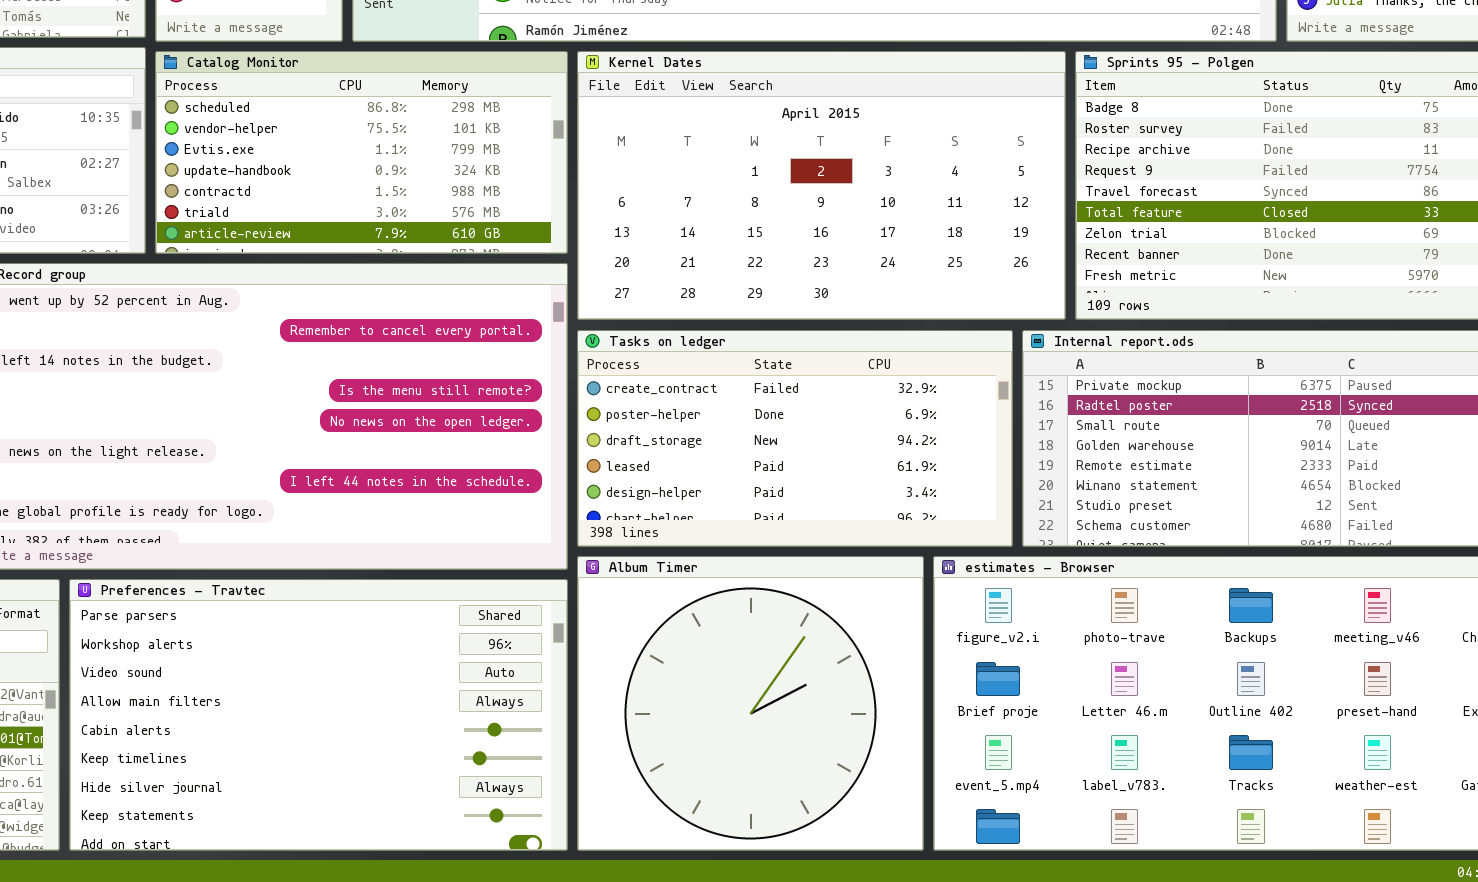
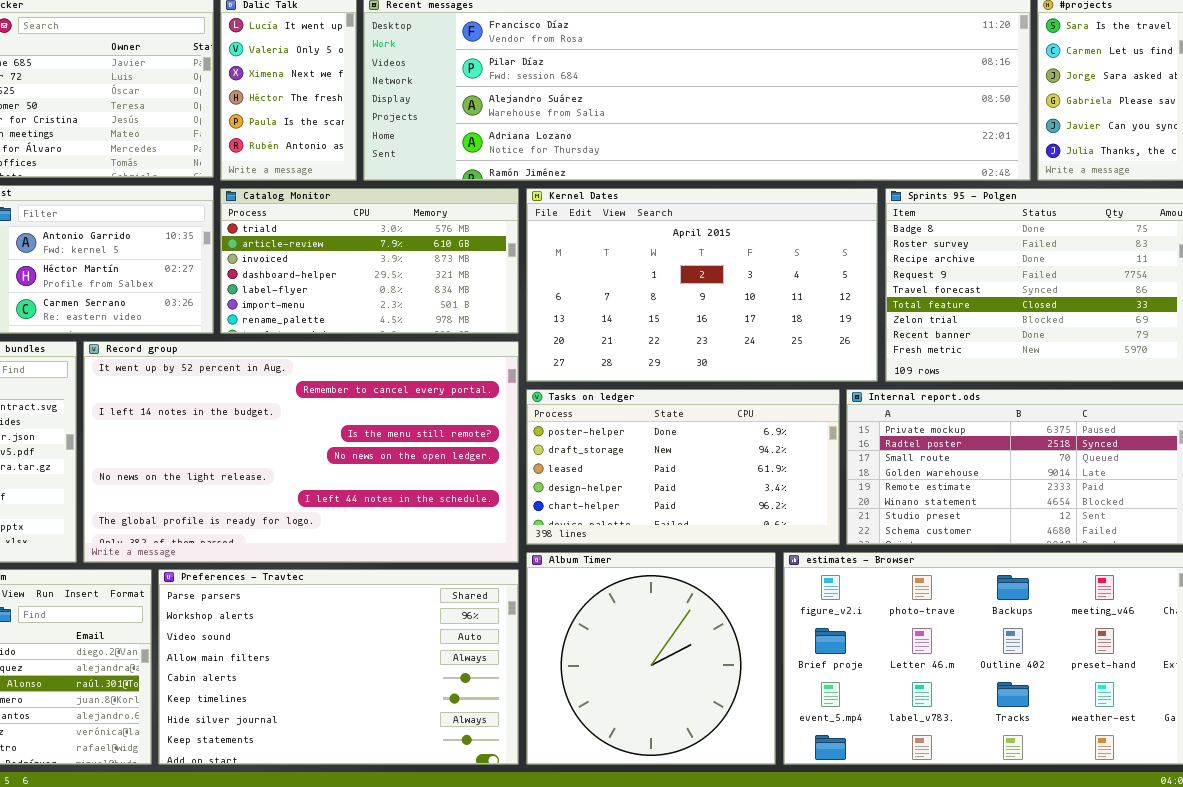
Catalog Monitor: [155,51,568,254] -> [220,188,519,334], scrolled down 5 rows
Tasks on ledger: [577,330,1013,547] -> [526,389,840,545], scrolled down 1 row

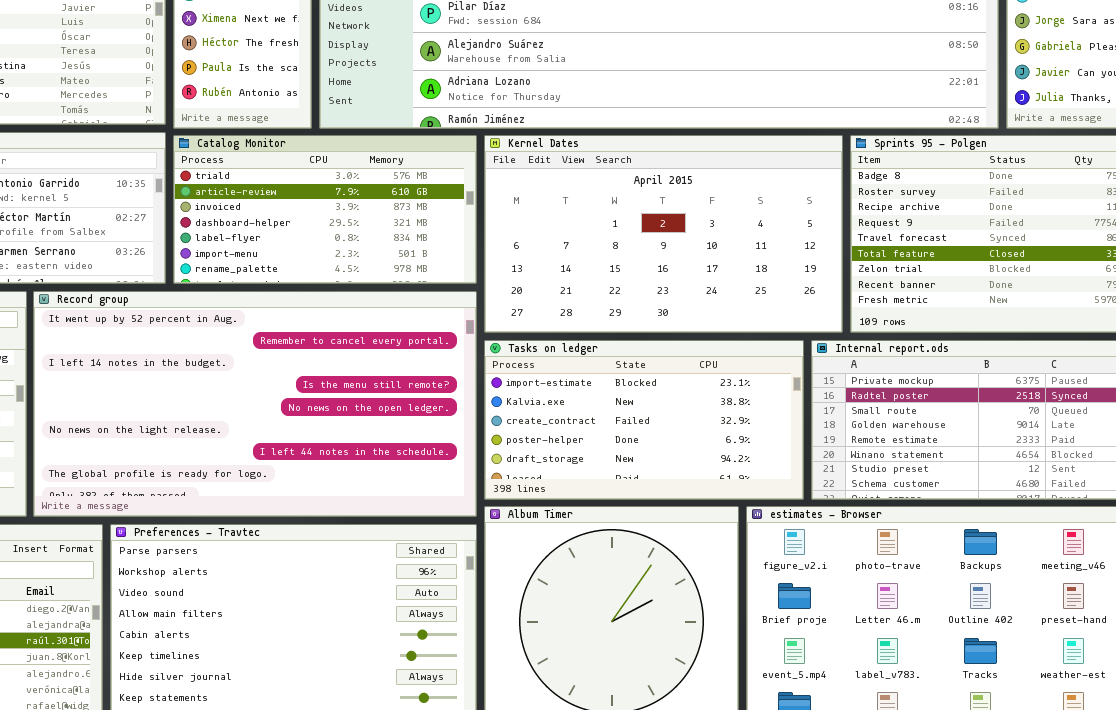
Tasks on ledger: [526,389,840,545] -> [484,340,804,500], scrolled up 3 rows

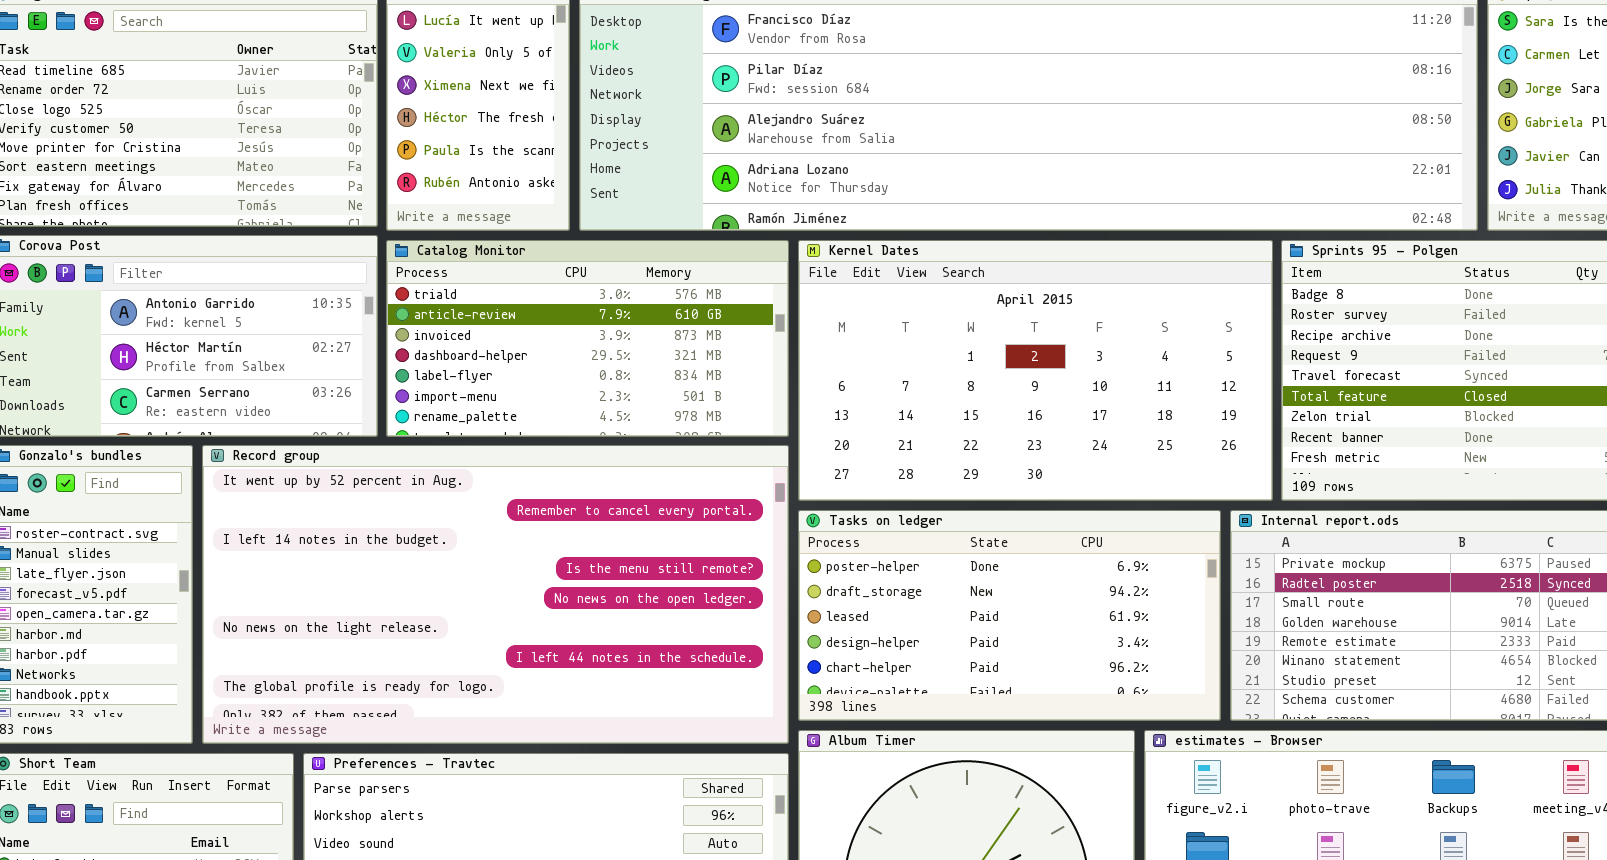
Tasks on ledger: [484,340,804,500] -> [798,510,1221,721], scrolled down 3 rows

